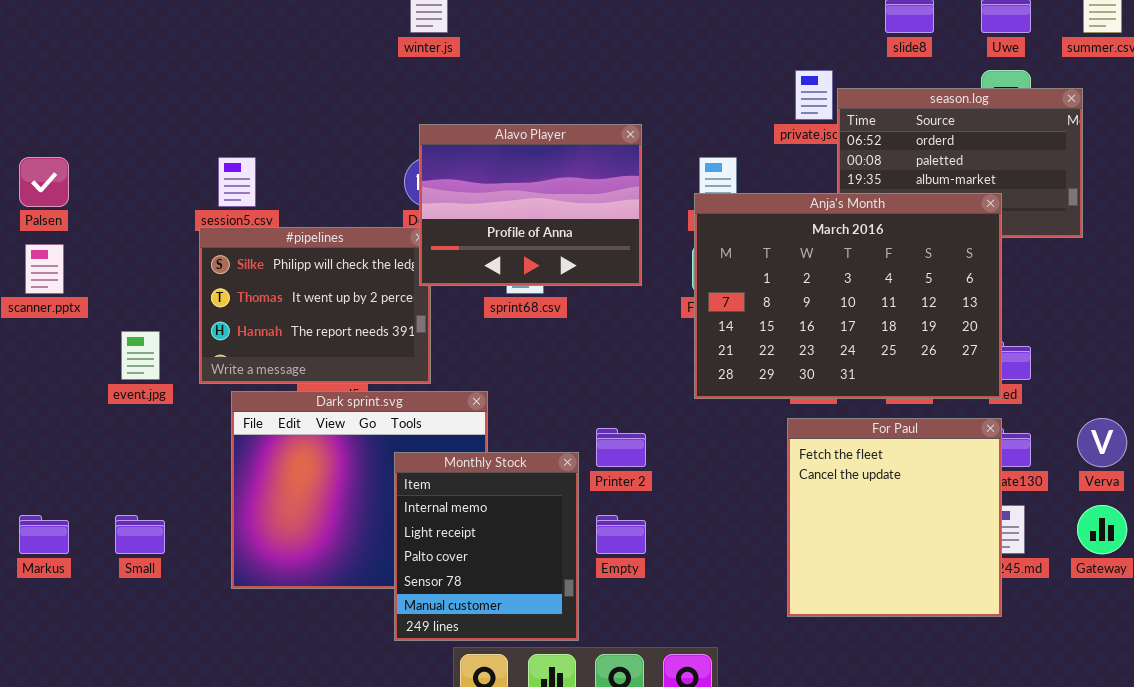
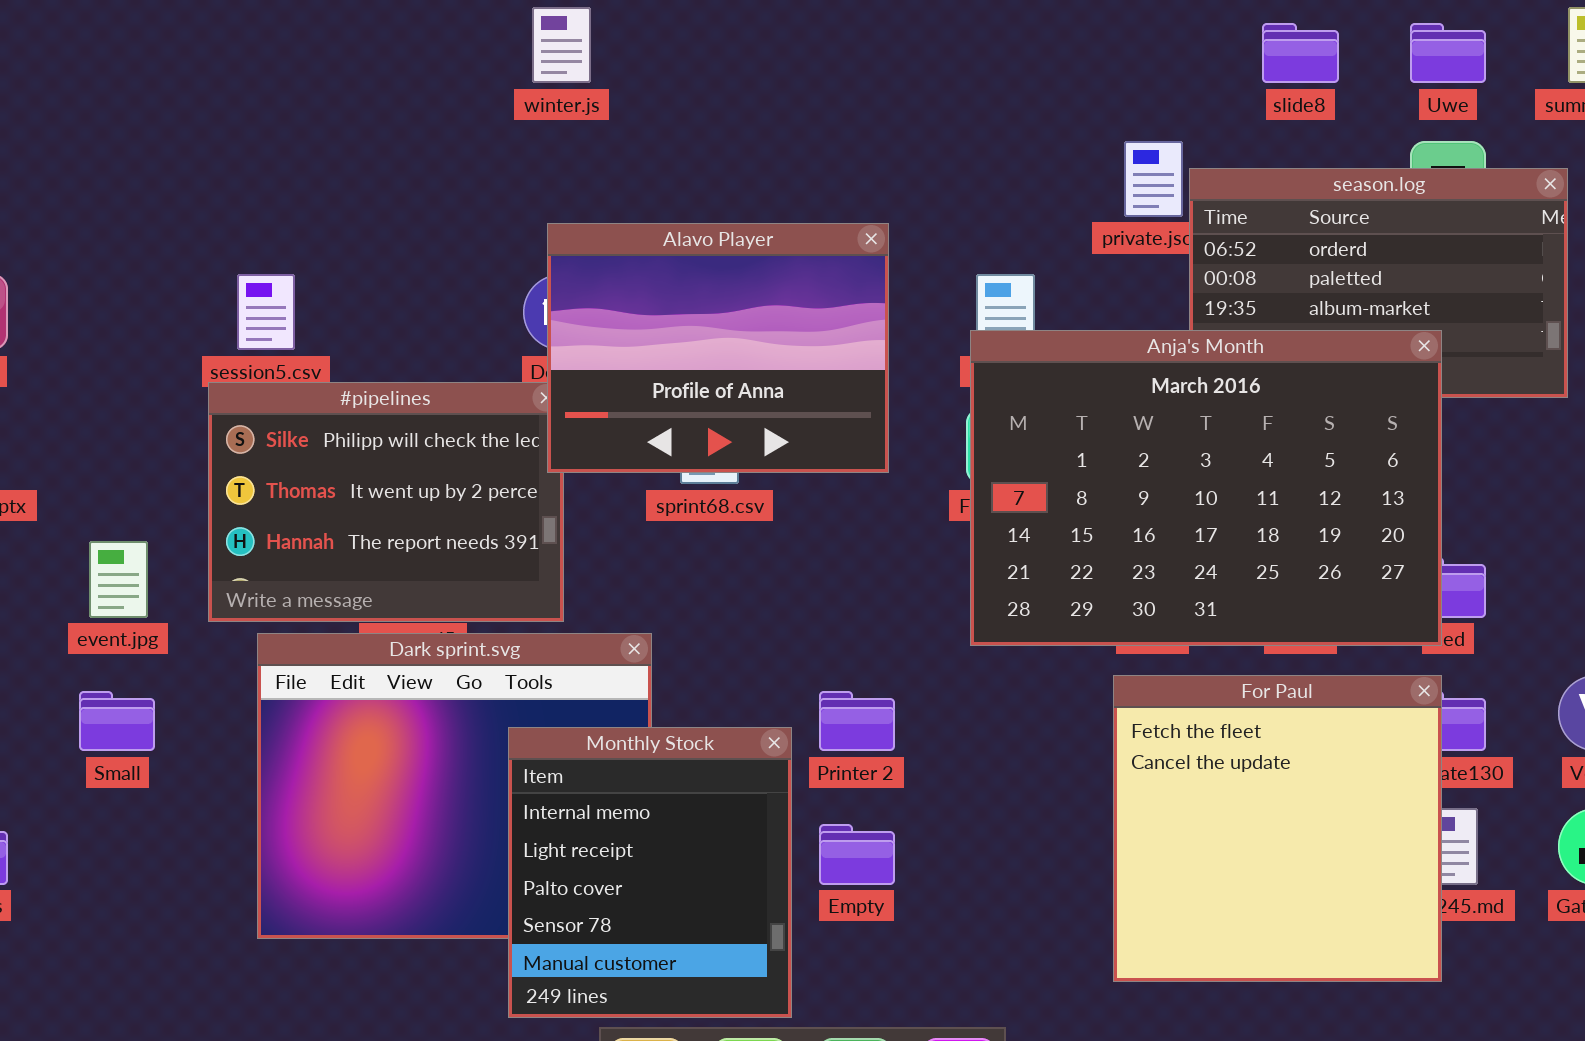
Small: [115,515,165,554] -> [79,691,155,751], moved

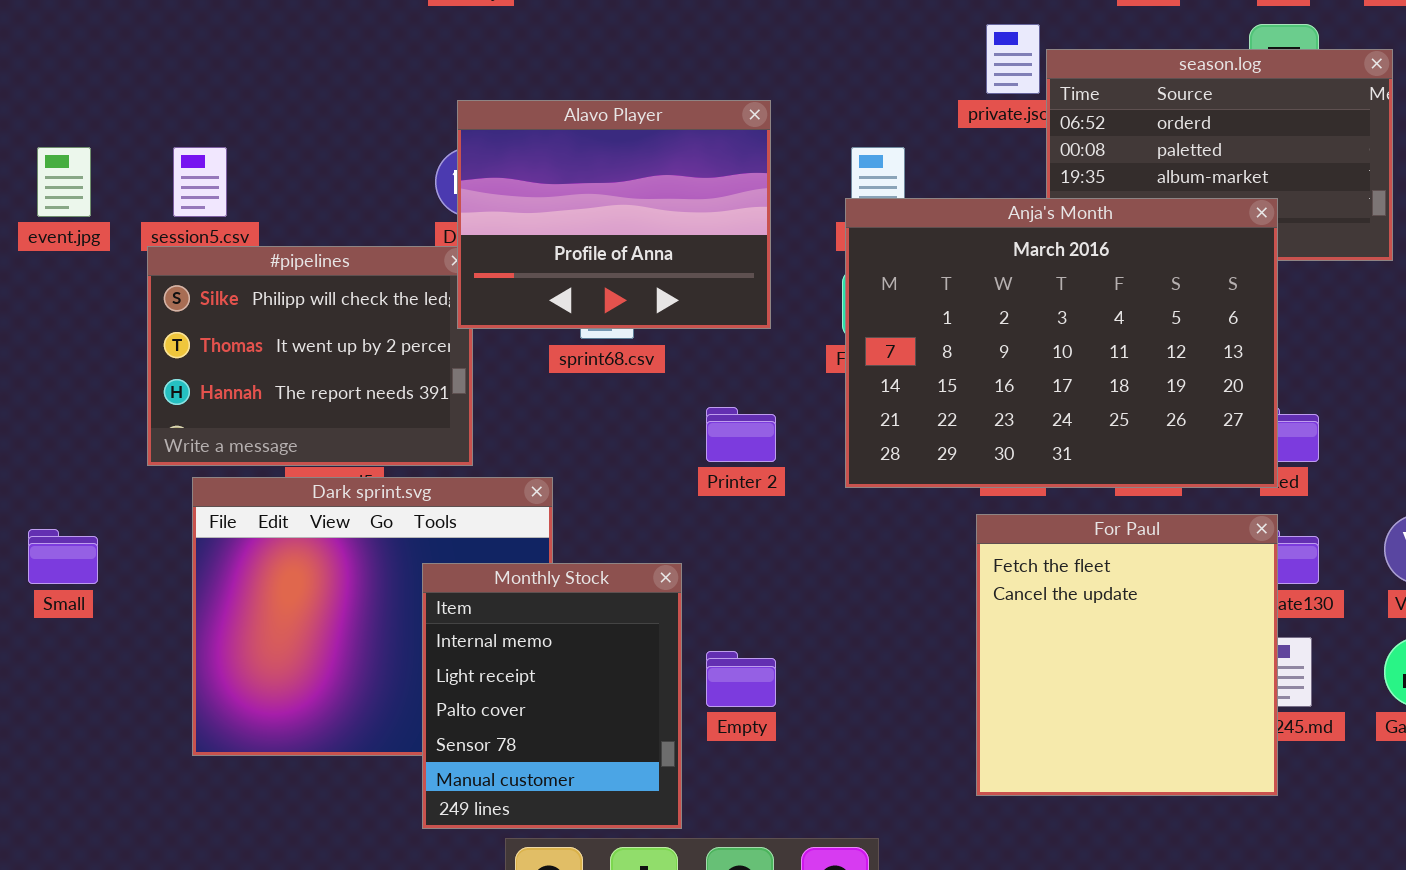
event.jpg: [89,541,148,618] -> [37,147,91,217], moved
Printer 2: [819,691,895,751] -> [706,407,776,462], moved

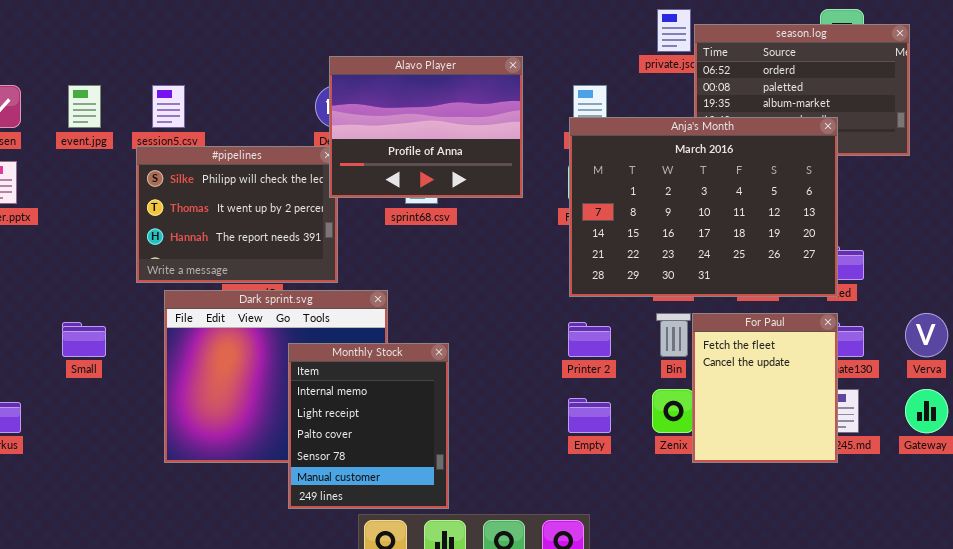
Printer 2: [706,407,776,462] -> [568,322,611,357], moved
For Paul: [976,514,1278,796] -> [692,313,838,463], resized
Monthly Stock: [422,563,682,829] -> [288,343,449,509], moved
Empty: [706,651,776,707] -> [568,398,611,433], moved

